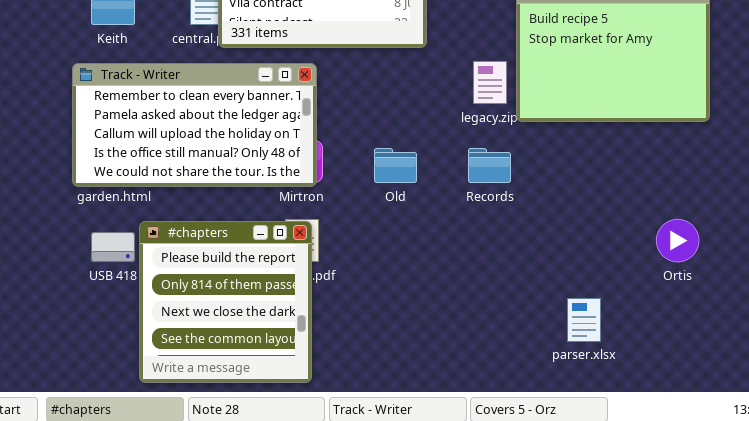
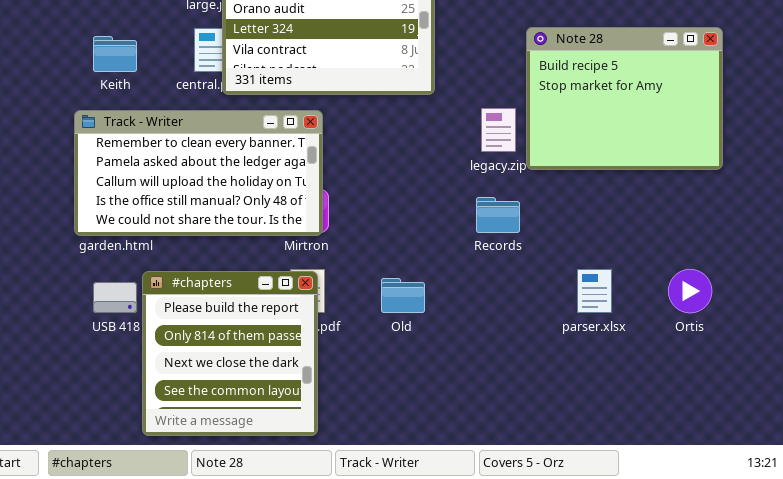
Old: [374,148,417,183] -> [381,278,425,313], moved
parser.xlsx: [567,298,601,342] -> [577,269,612,313], moved

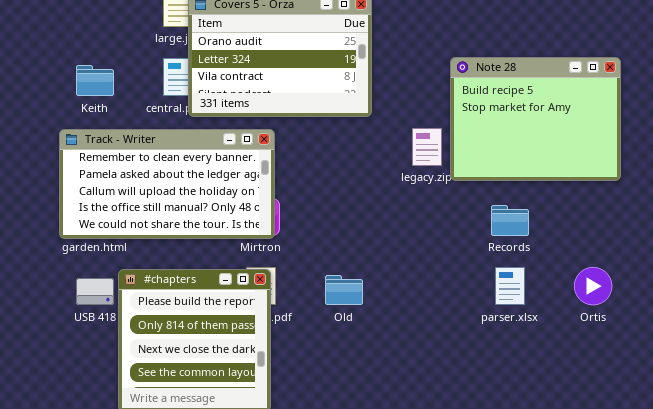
Records: [476,197,520,233] -> [491,205,529,236], moved

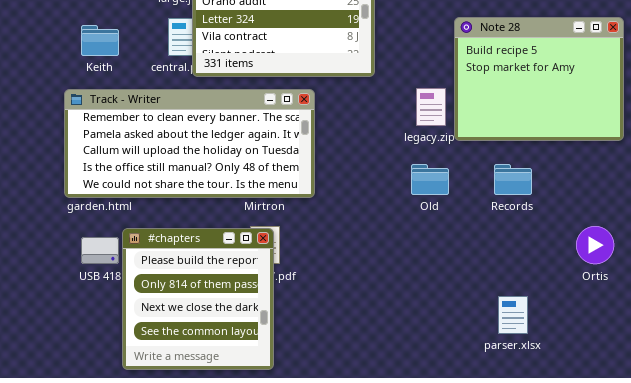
Track - Writer: [59,129,275,239] -> [64,89,315,198], resized
parser.xlsx: [495,267,525,305] -> [498,296,528,334], moved
Old: [325,275,363,305] -> [411,164,449,195], moved

